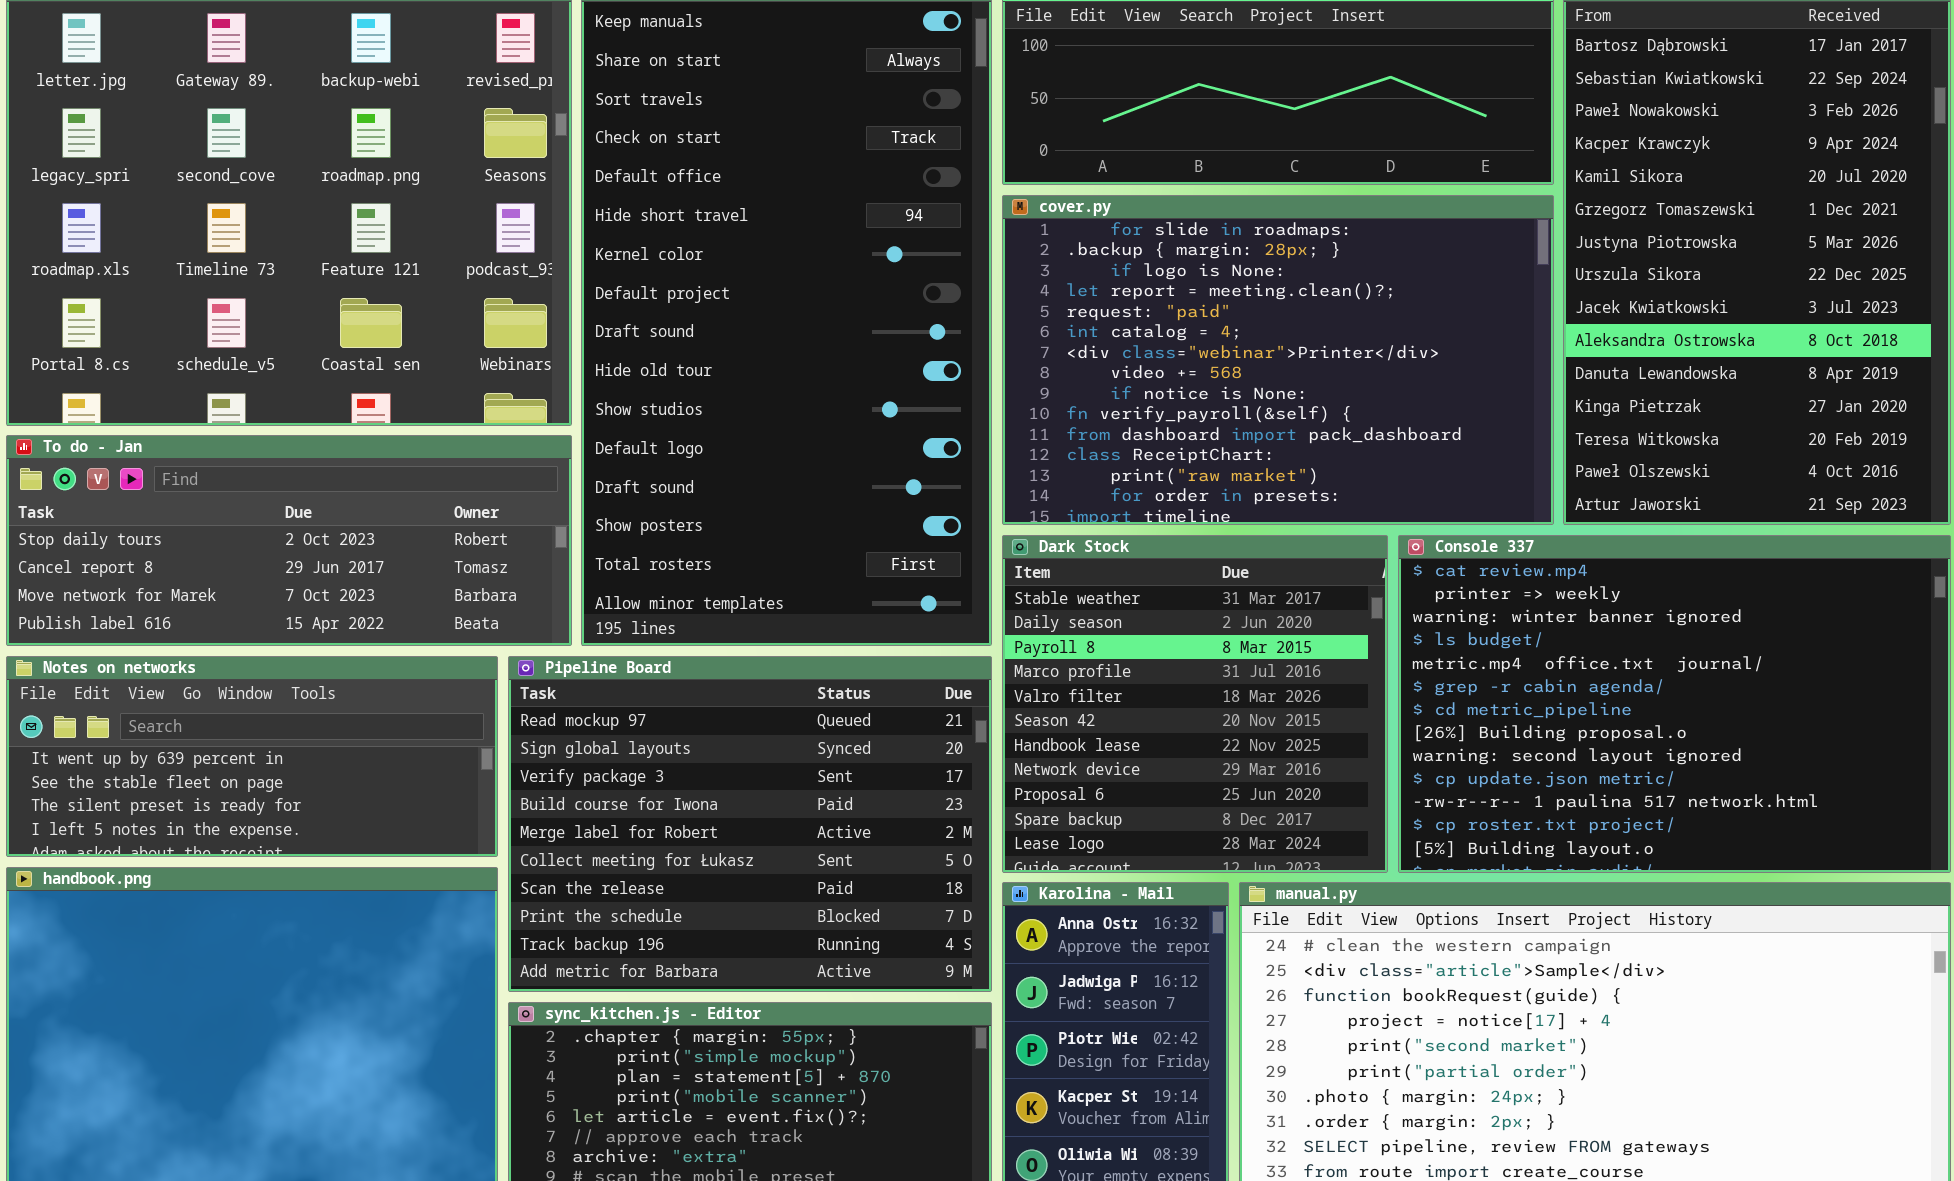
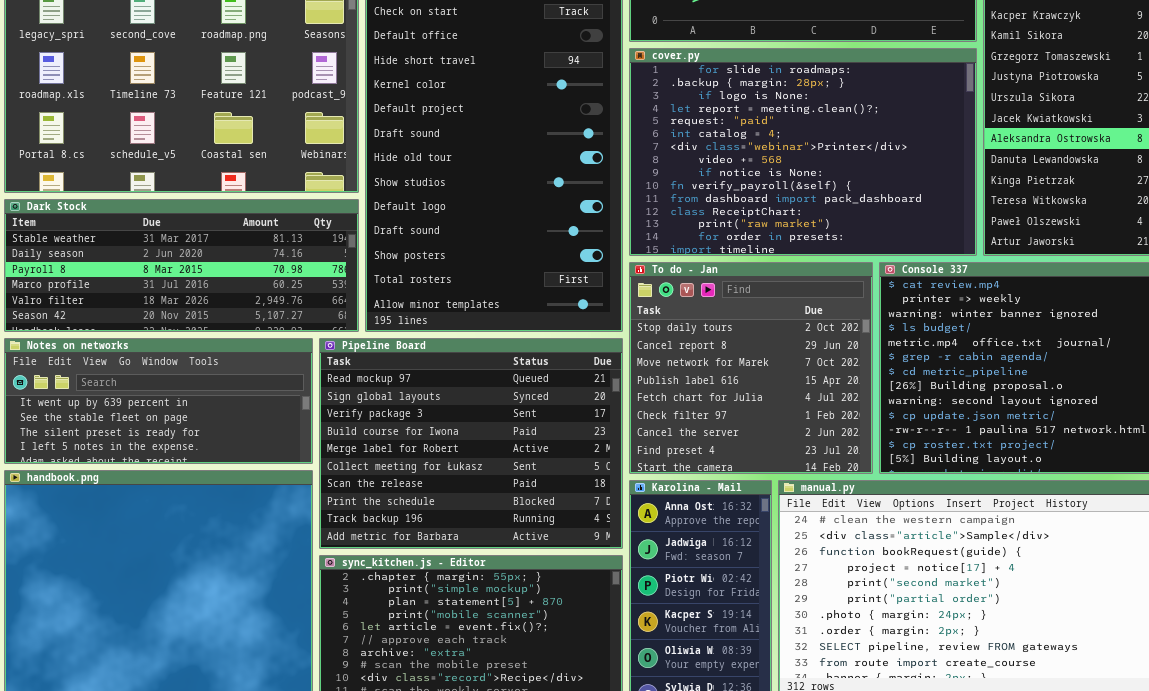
To do - Jan: [6,435,572,646] -> [629,262,873,474], moved, resized
Dark Stock: [1002,535,1388,873] -> [4,199,359,332], moved, resized

